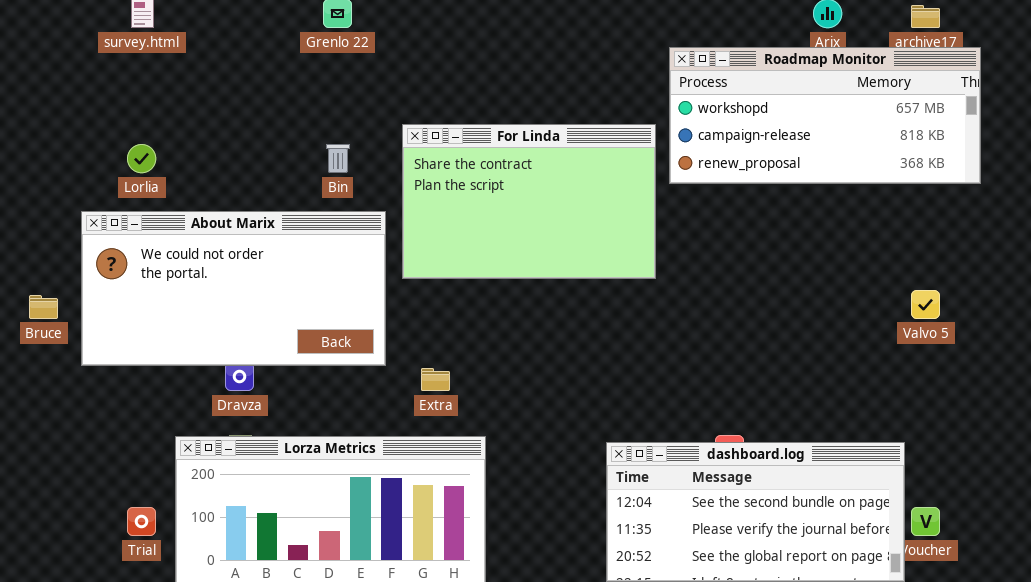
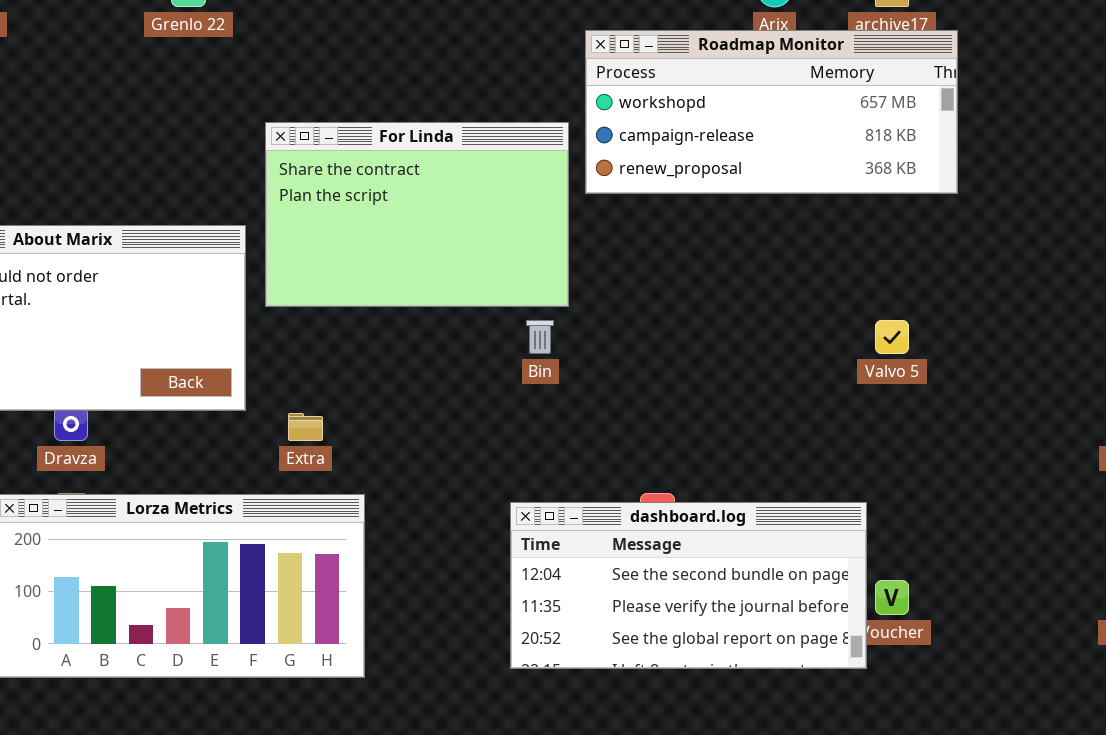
Bin: [326,144,350,173] -> [526,320,554,354], moved

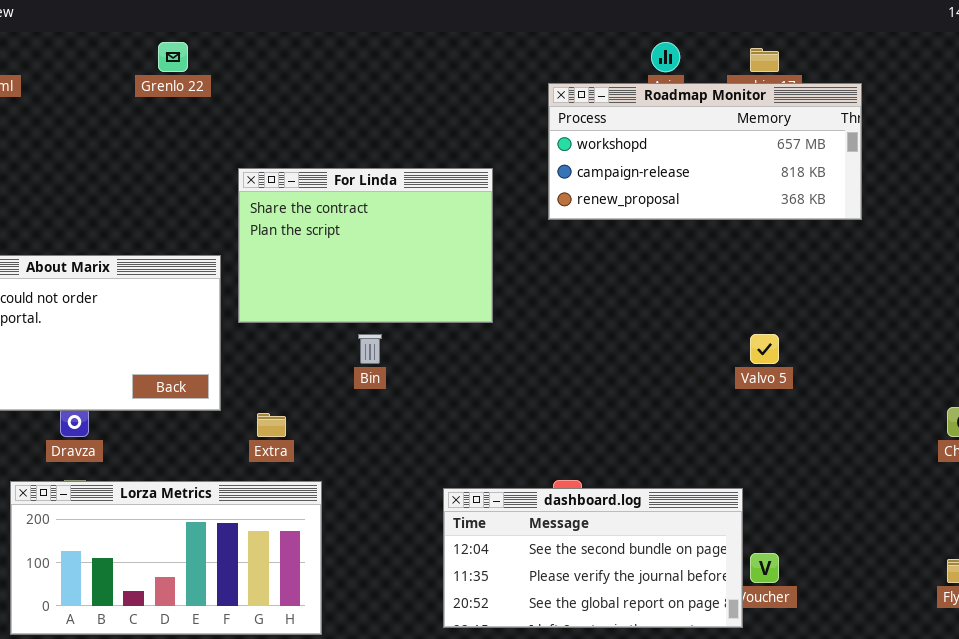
Roadmap Monitor: [585,30,958,194] -> [548,83,862,220], moved
Bin: [526,320,554,354] -> [358,334,382,364], moved

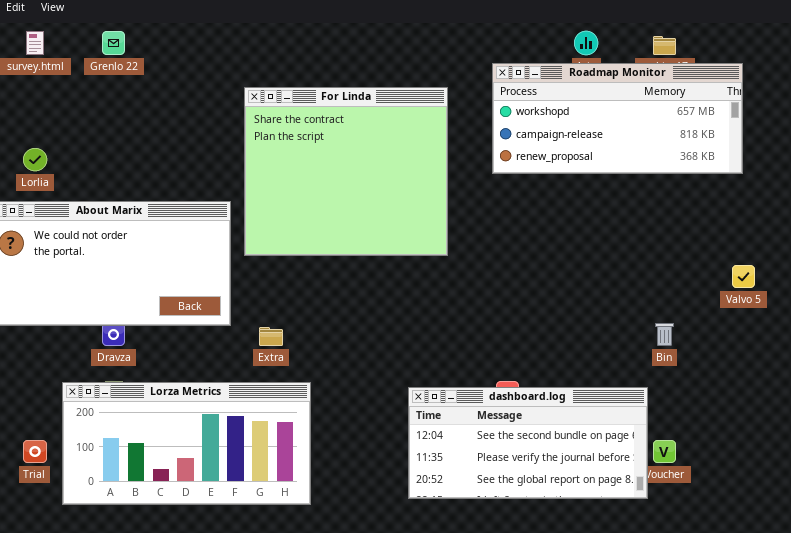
Grenlo 22: [158,42,188,72] -> [102,31,125,55], moved
For Linda: [238,168,493,323] -> [244,87,448,256], resized
Bin: [358,334,382,364] -> [655,323,674,346], moved
Valvo 5: [750,334,779,364] -> [732,265,755,288], moved

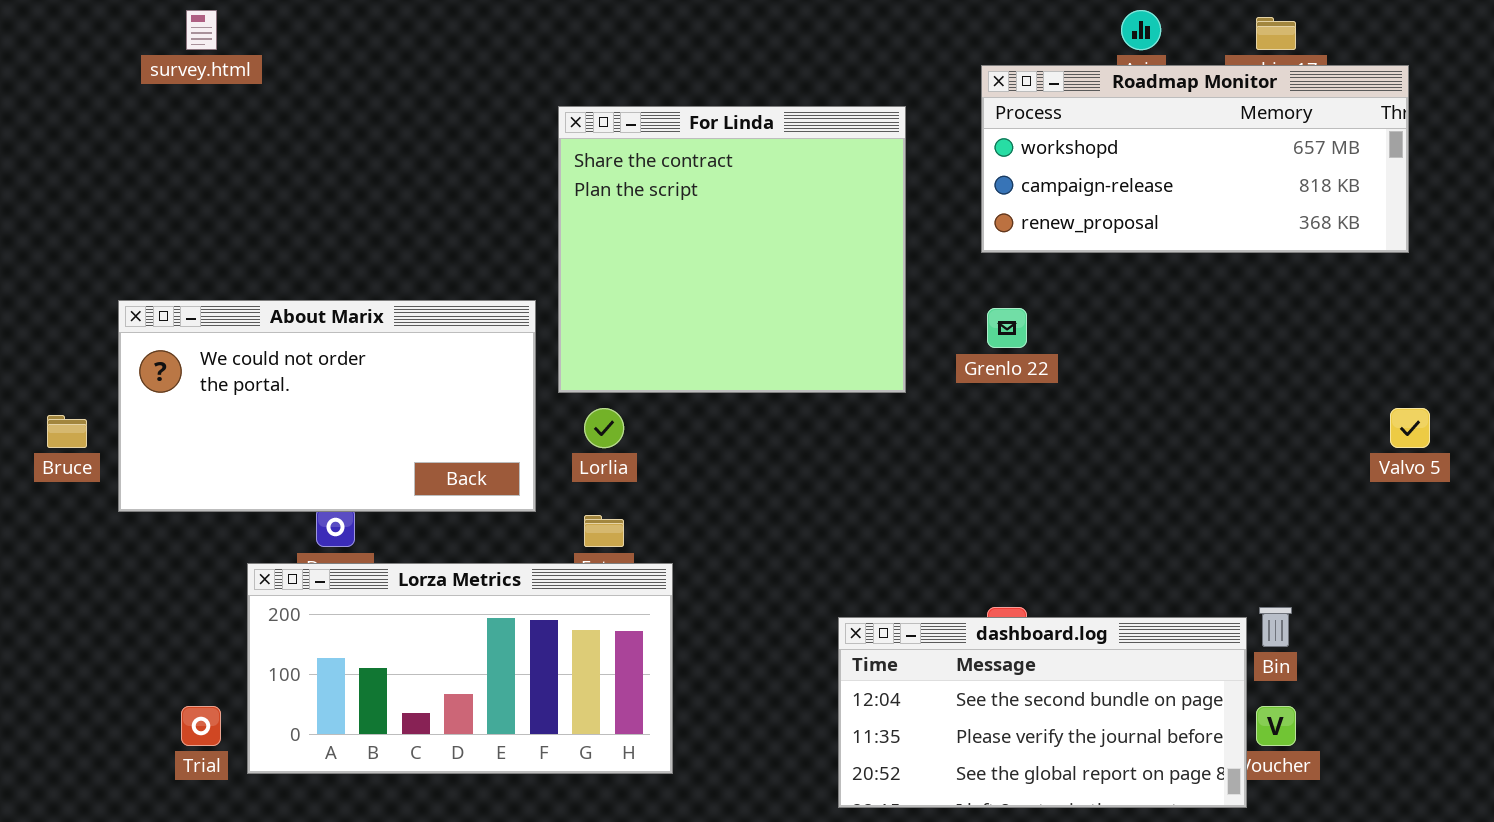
Grenlo 22: [102,31,125,55] -> [987,308,1027,348], moved
Lorlia: [23,148,47,171] -> [584,408,624,448], moved
Bin: [655,323,674,346] -> [1259,607,1292,647], moved
Lorza Metrics: [62,382,311,505] -> [247,563,673,774], moved

